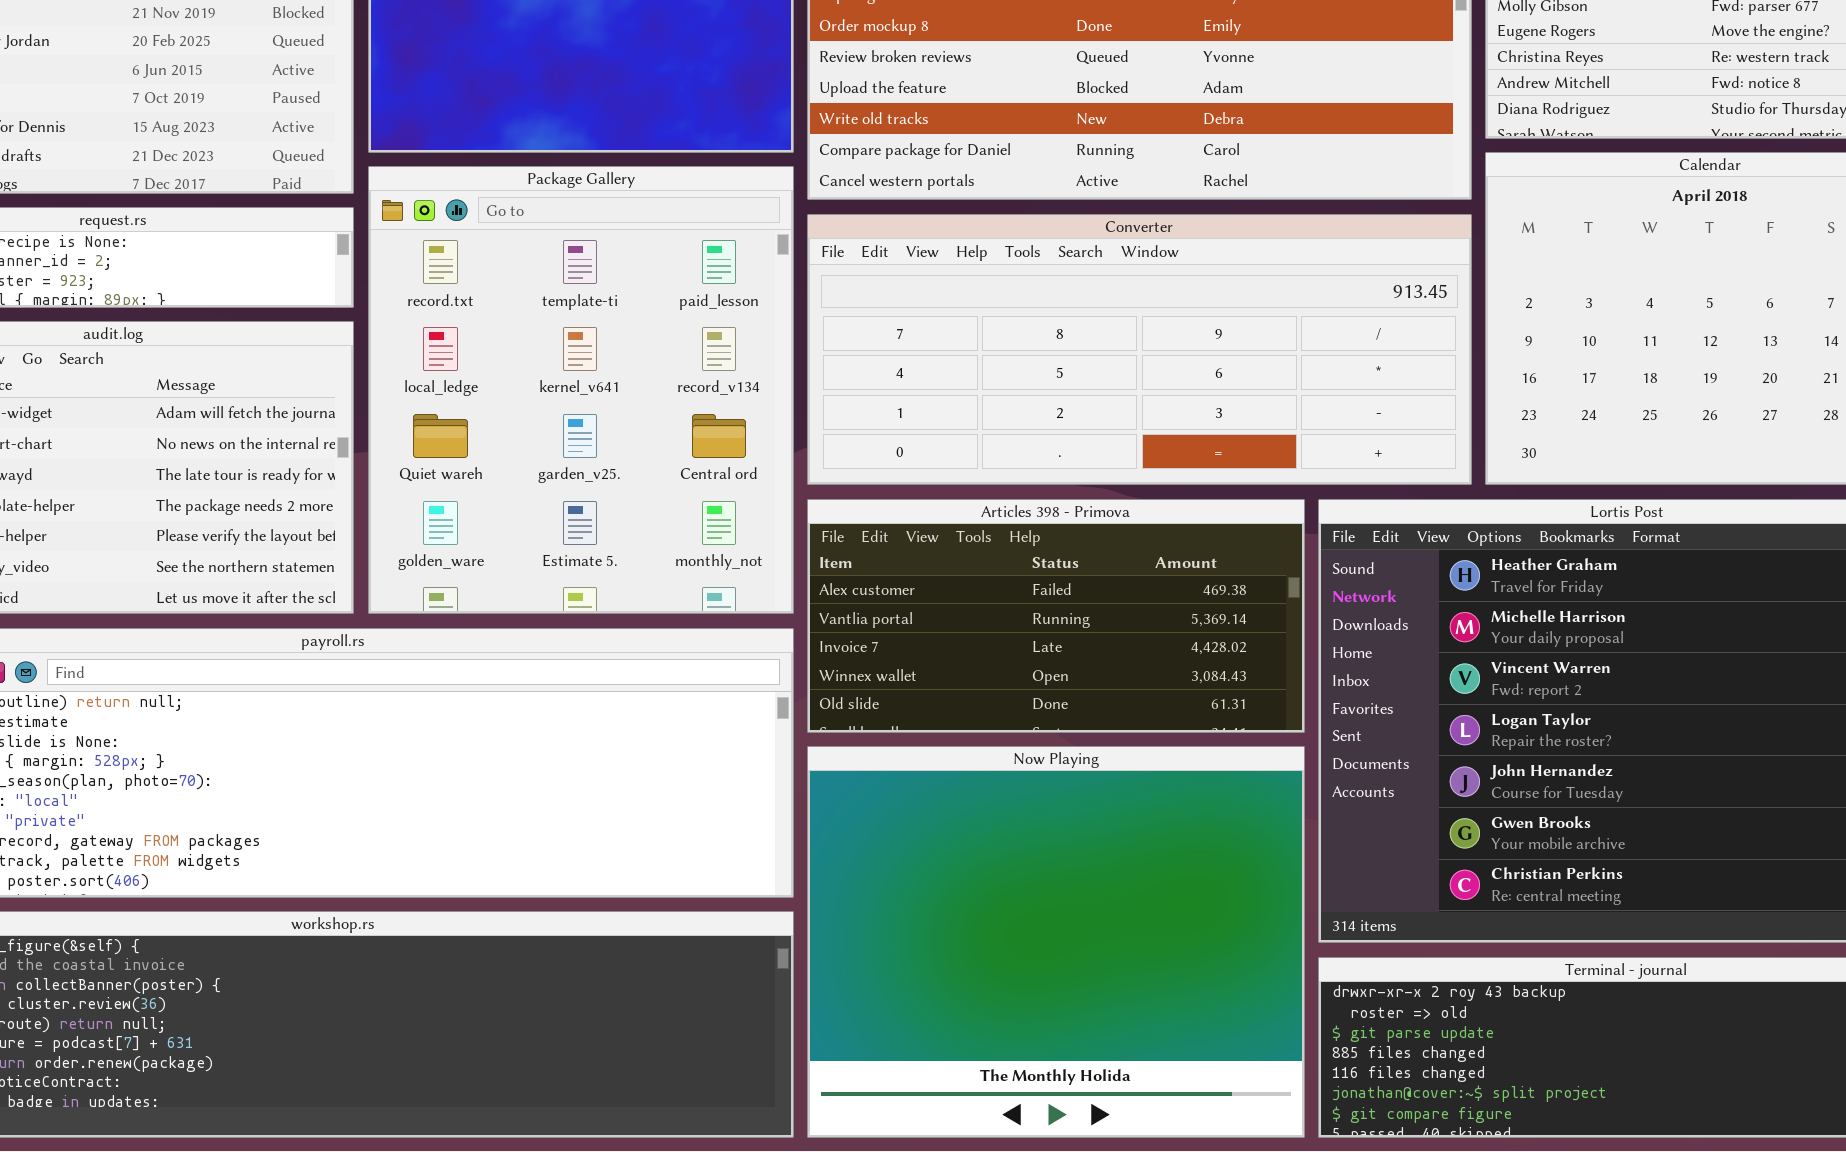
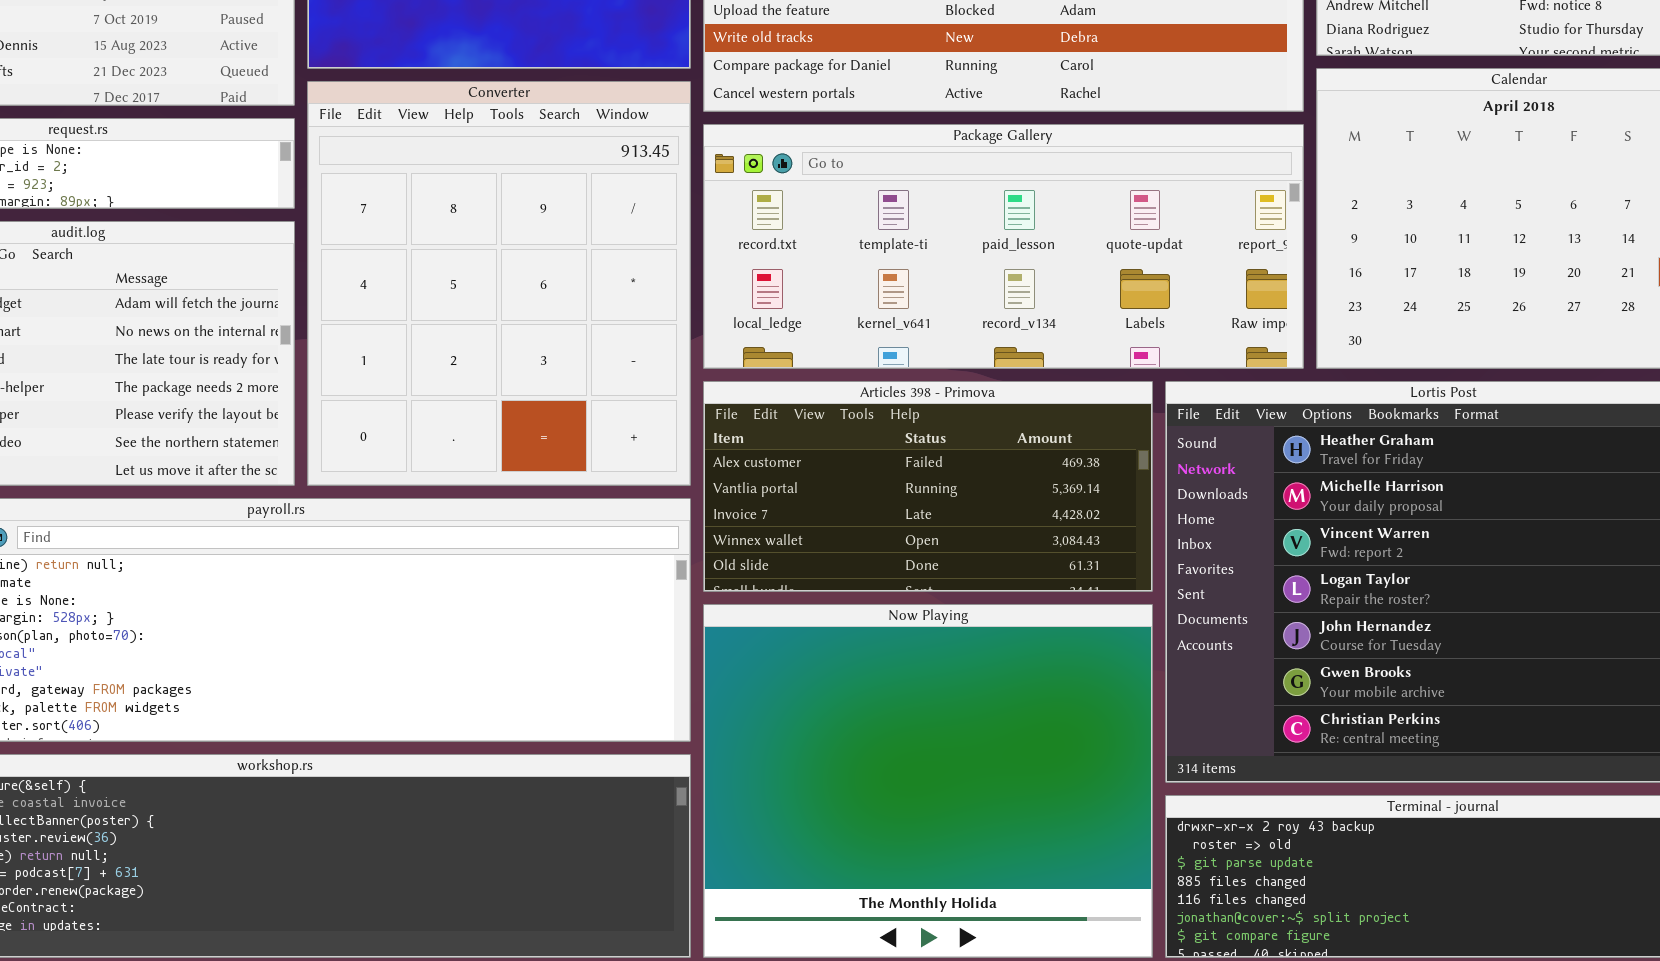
Package Gallery: [368,166,794,614] -> [703,124,1304,369], moved, resized
Converter: [807,214,1472,485] -> [307,81,691,486], moved, resized

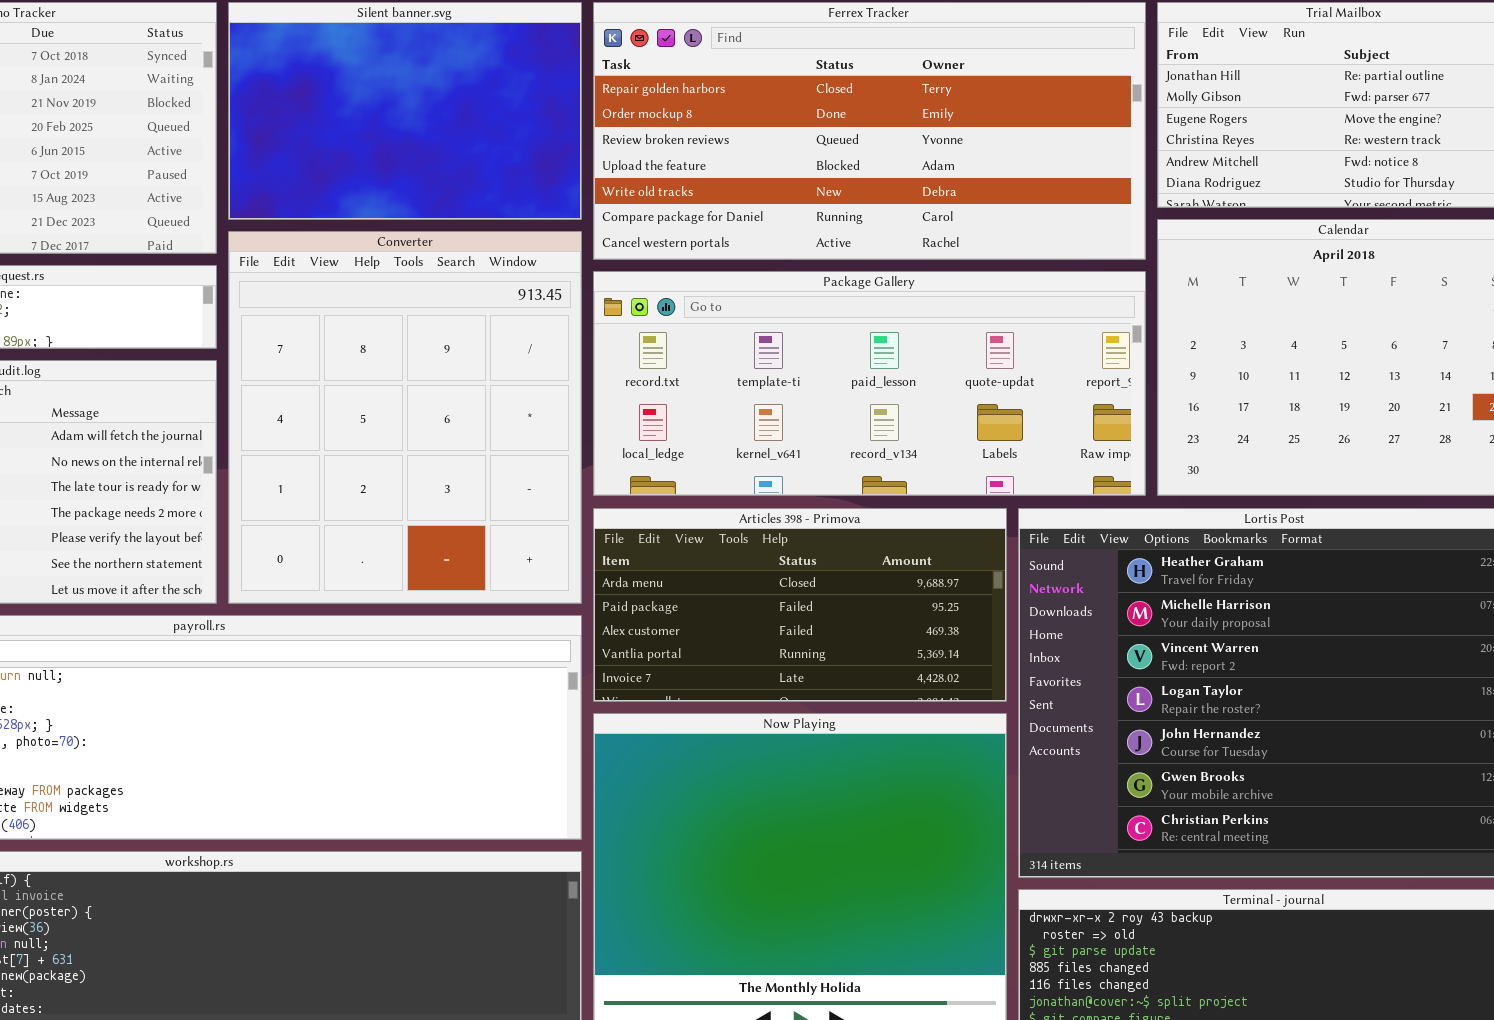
Articles 398 - Primova: [703,381,1153,592] -> [593,508,1007,702], scrolled up 2 rows

